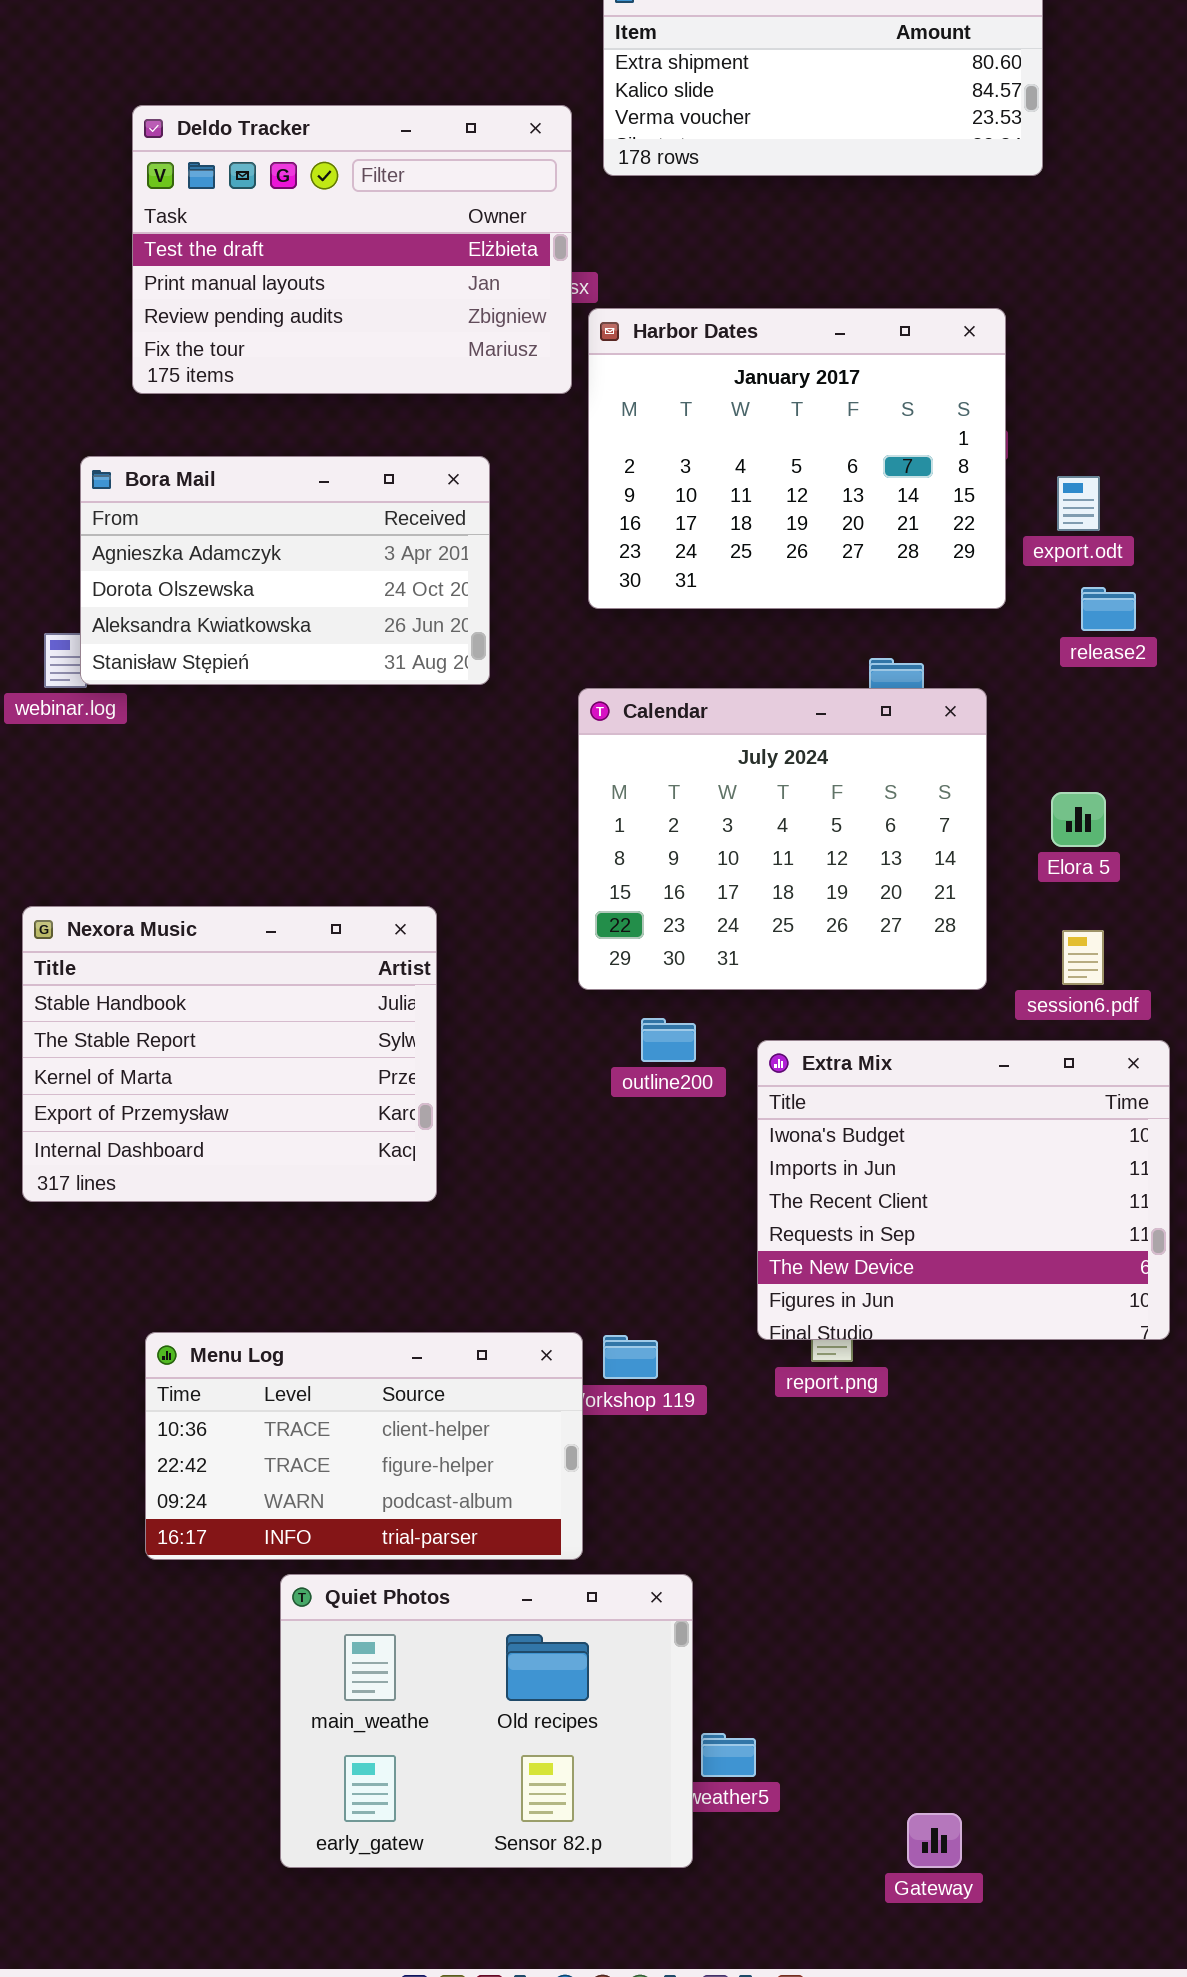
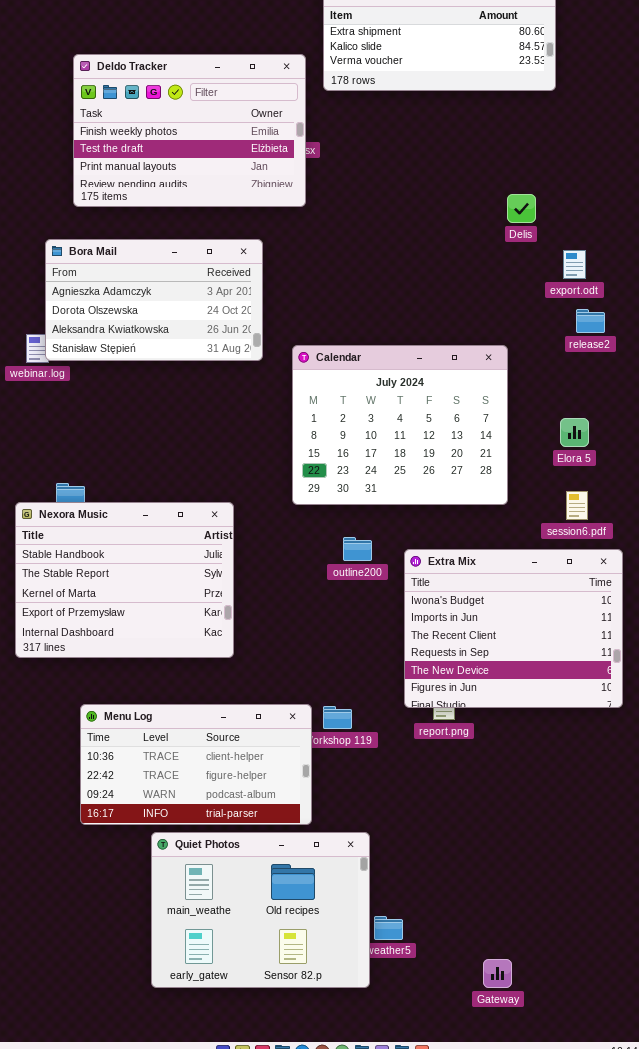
Deldo Tracker: [132,105,572,394] -> [73,54,306,207], scrolled up 1 row
Harbor Dates: [588,308,1006,609] -> none, closed
Calendar: [578,688,987,990] -> [292,345,508,505], moved
Nexora Music: [22,906,437,1202] -> [15,502,234,658], moved

